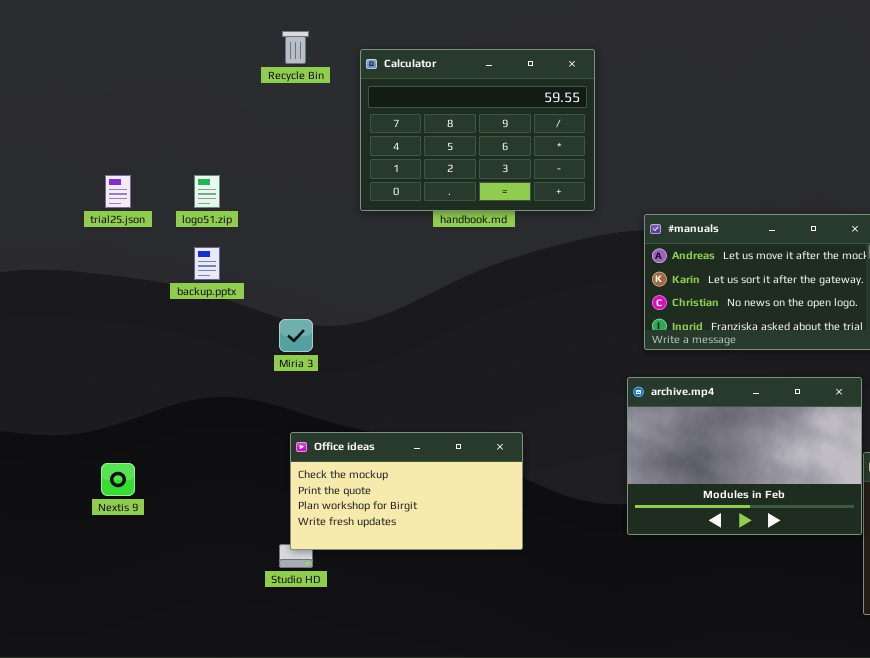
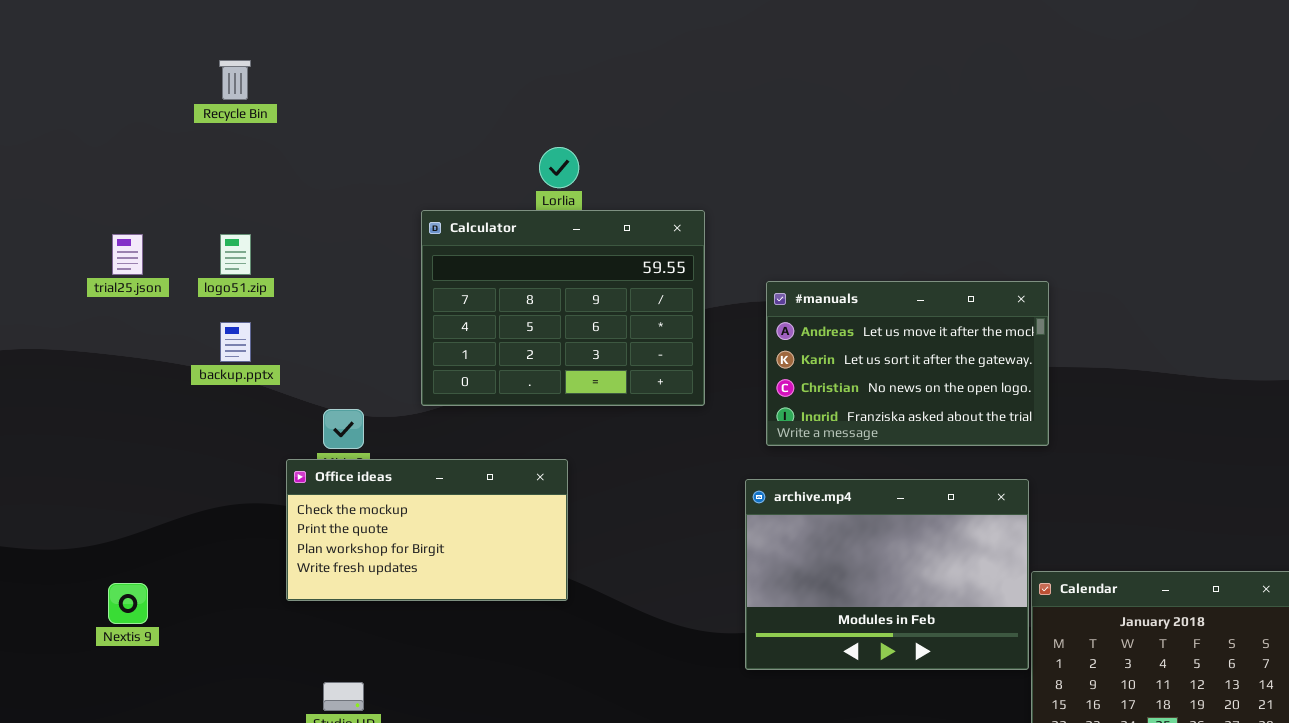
Recycle Bin: [282,31,309,64] -> [219,60,251,100], moved
Calculator: [360,49,595,211] -> [421,210,705,406], moved
Office ideas: [290,432,523,550] -> [286,459,568,601], moved

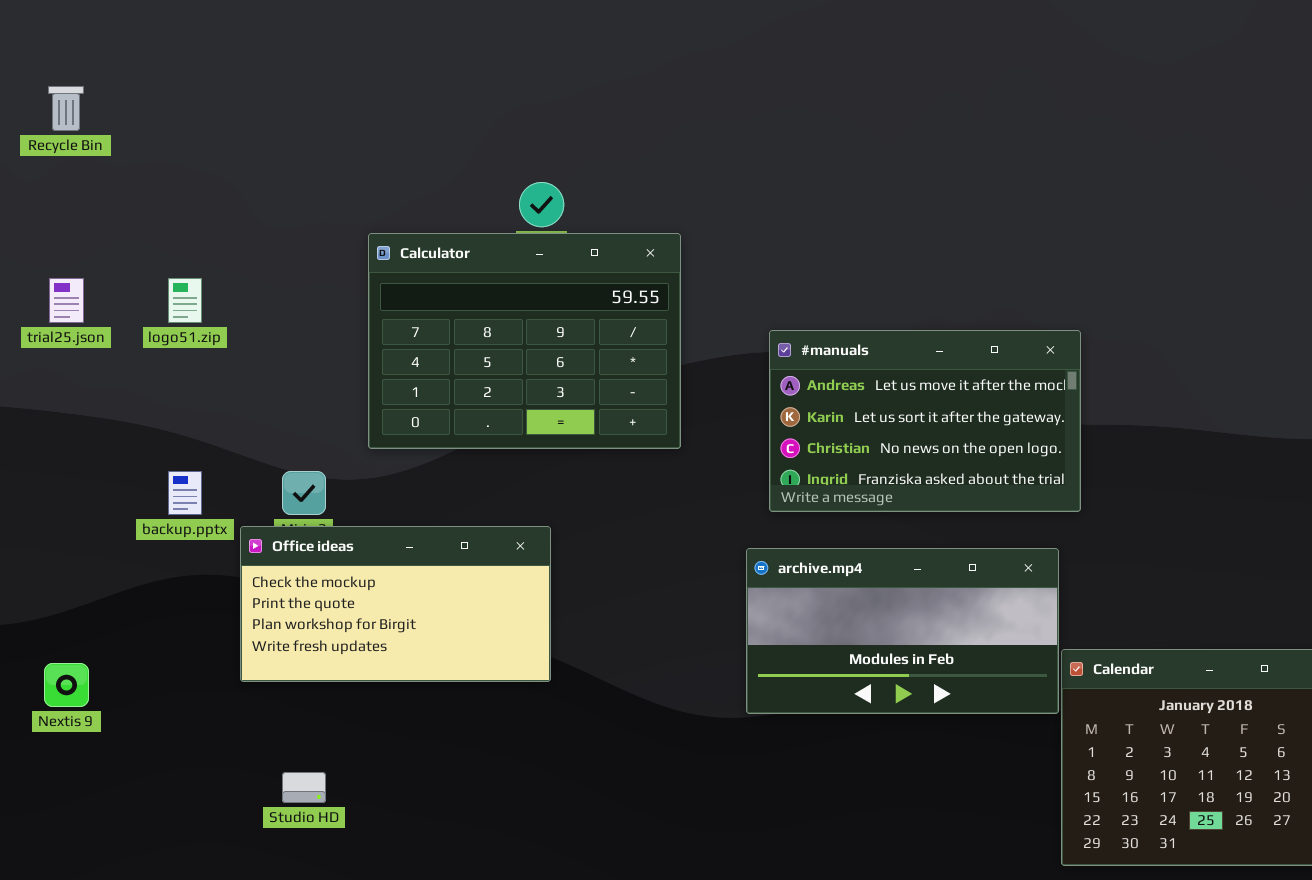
Recycle Bin: [219,60,251,100] -> [48,86,84,131], moved
Calculator: [421,210,705,406] -> [368,233,681,449], moved
backup.pptx: [220,322,251,362] -> [168,471,202,515], moved
archive.mp4: [745,479,1029,670] -> [746,548,1059,714], resized

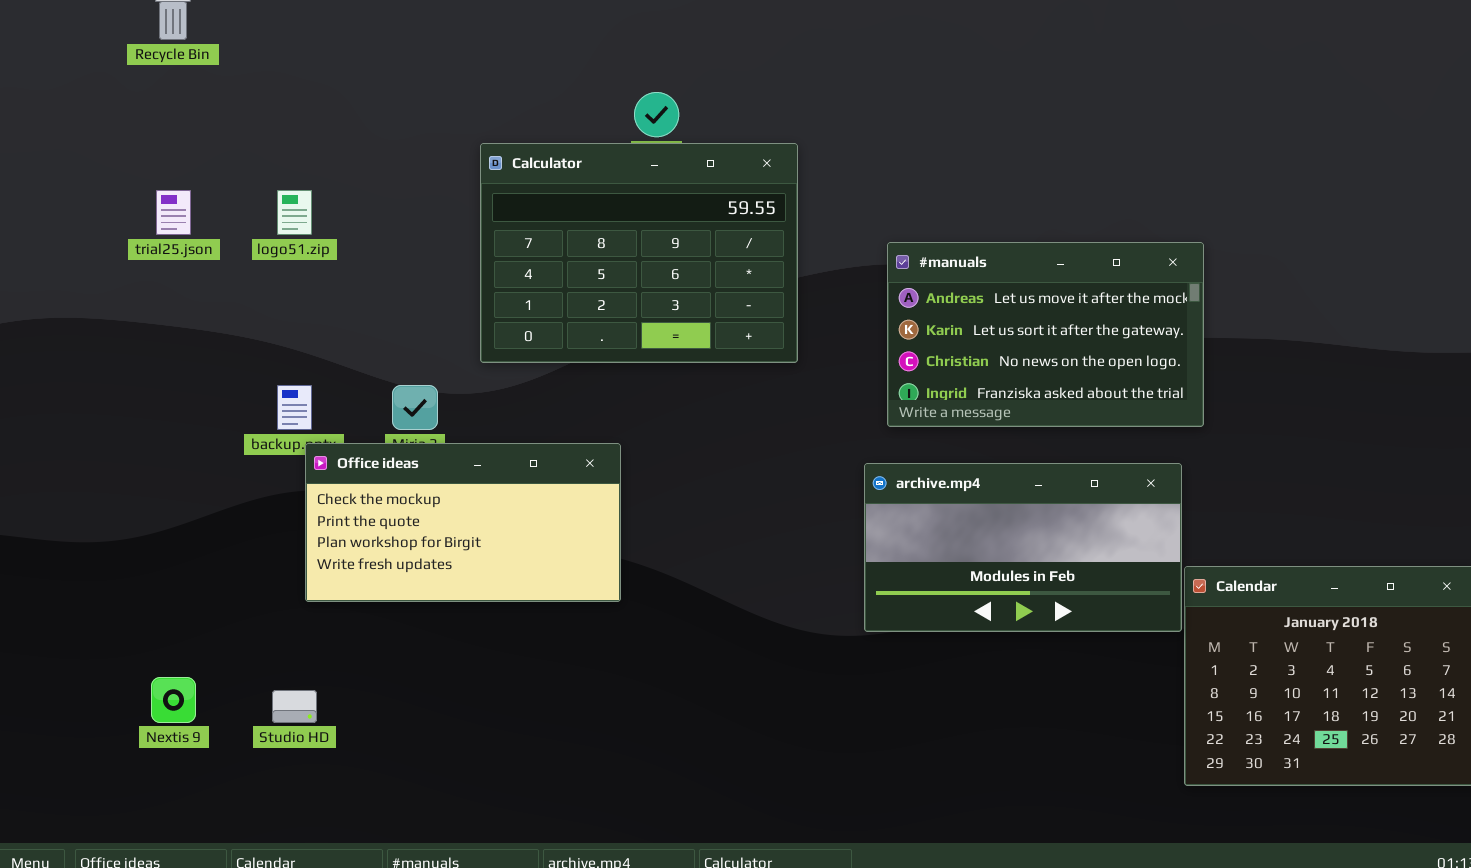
Office ideas: [240,526,551,682] -> [305,443,621,602], moved
Nextis 9: [44,663,89,707] -> [151,677,196,723], moved
Studio HD: [282,772,326,803] -> [272,690,317,723], moved

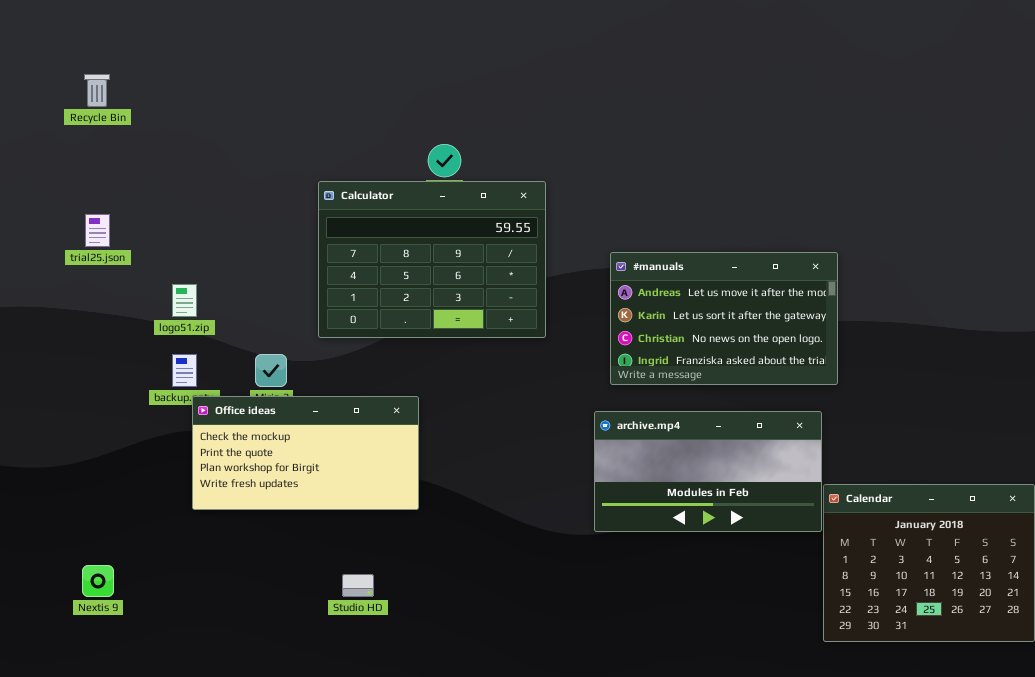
logo51.zip: [277,190,312,235] -> [172,284,197,317], moved
Studio HD: [272,690,317,723] -> [342,574,374,597], moved

